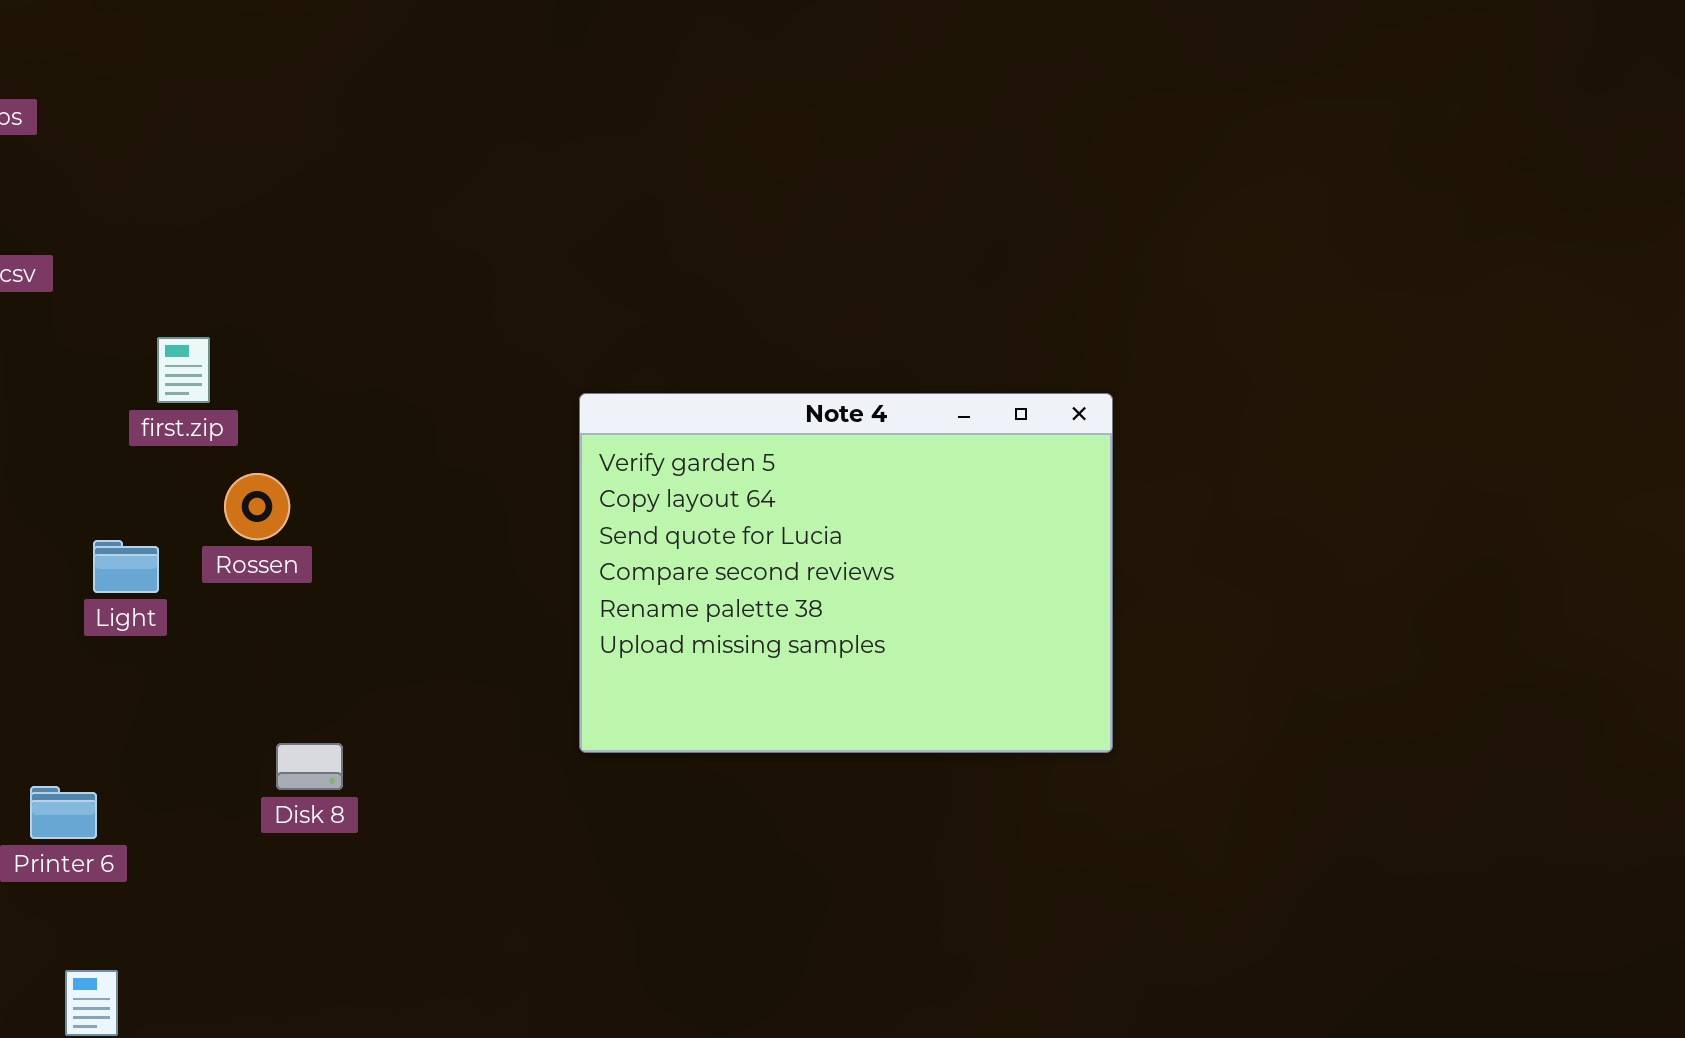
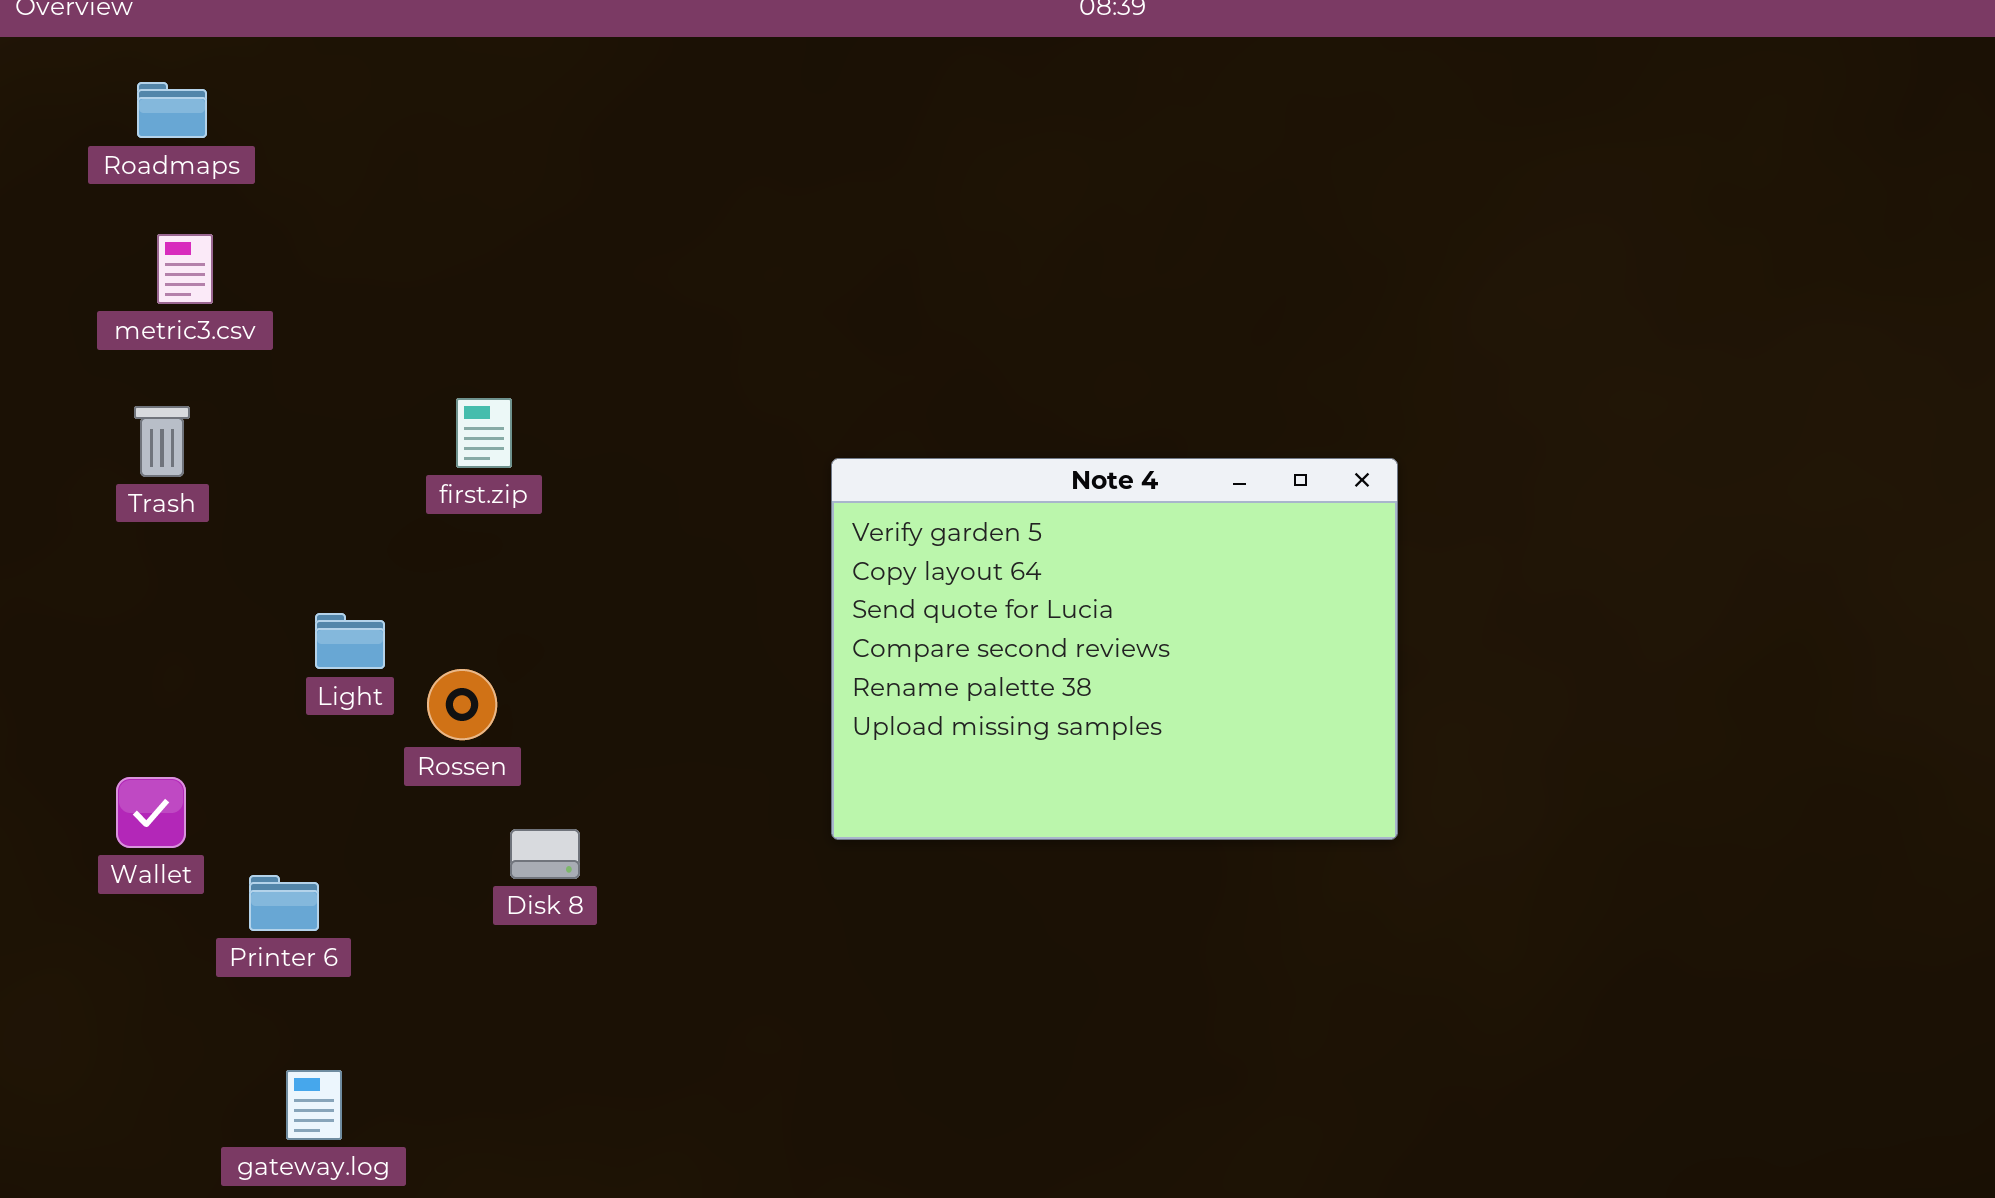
first.zip: [157,337,210,403] -> [456,398,512,468], moved
Rossen: [224,473,290,540] -> [427,669,497,740], moved

